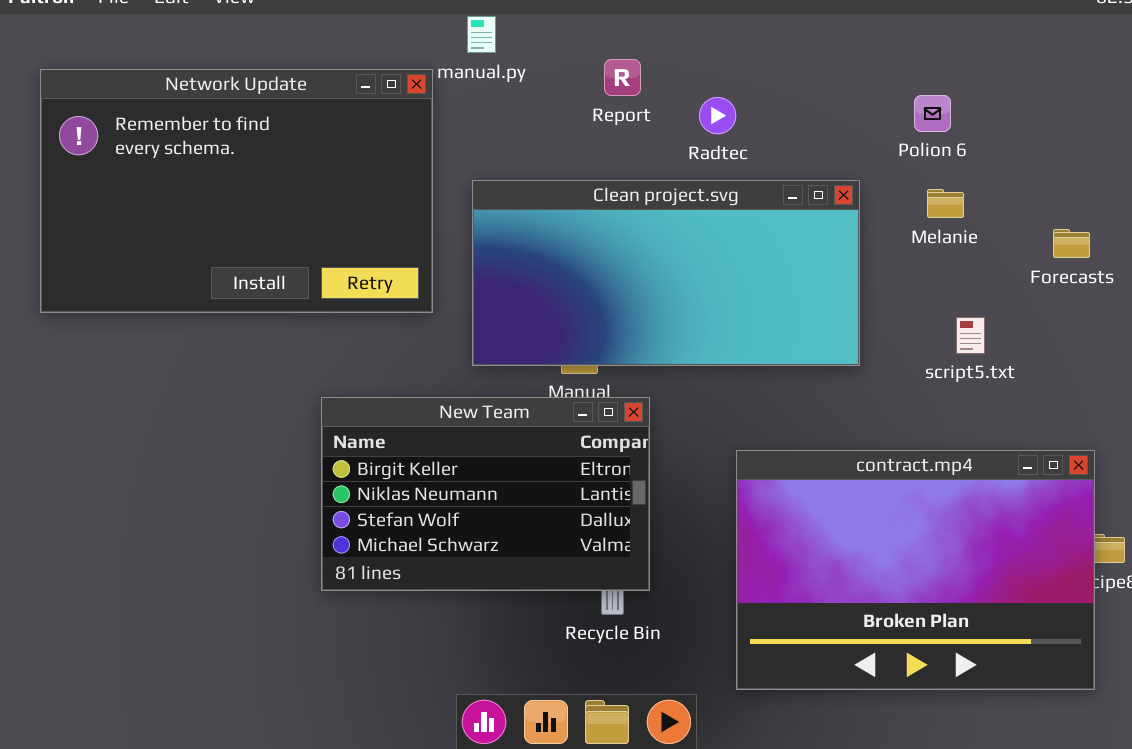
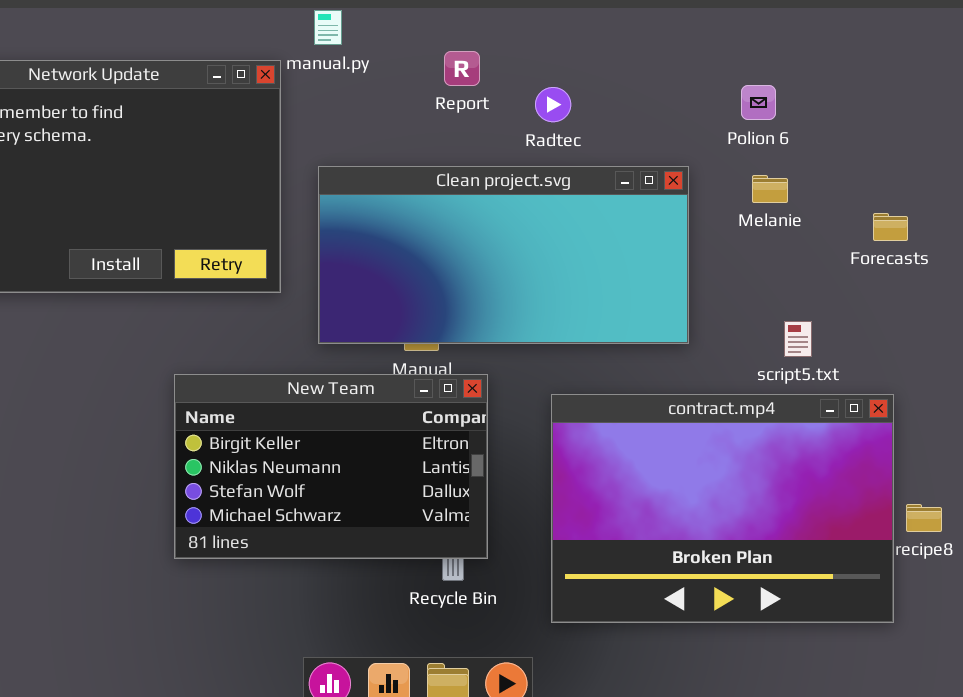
script5.txt: [956,317,985,354] -> [784,321,812,357], moved
contract.mp4: [736,450,1095,690] -> [551,394,894,623], moved

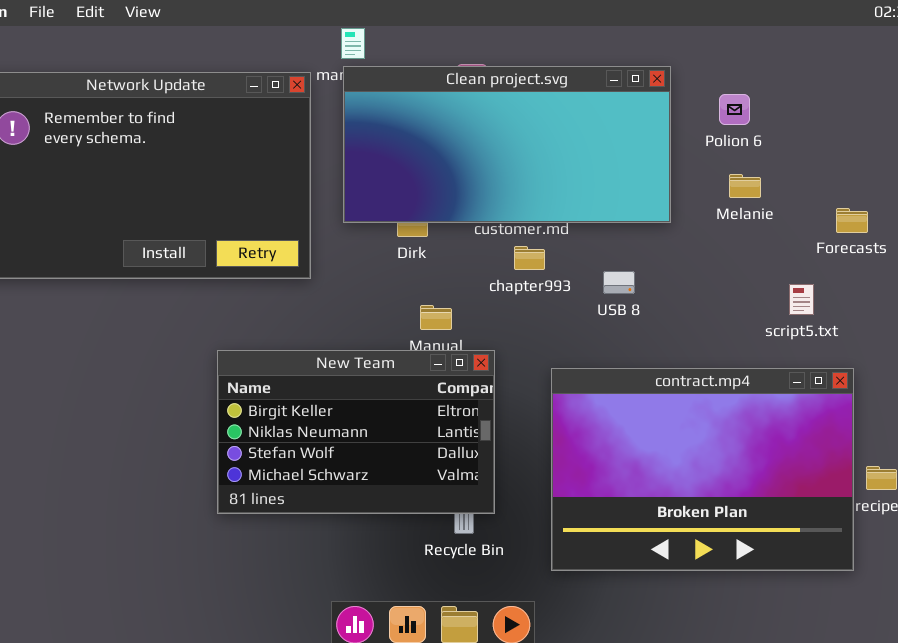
Clean project.svg: [318,166,689,344] -> [343,66,671,223], moved
script5.txt: [784,321,812,357] -> [789,284,814,315], moved

